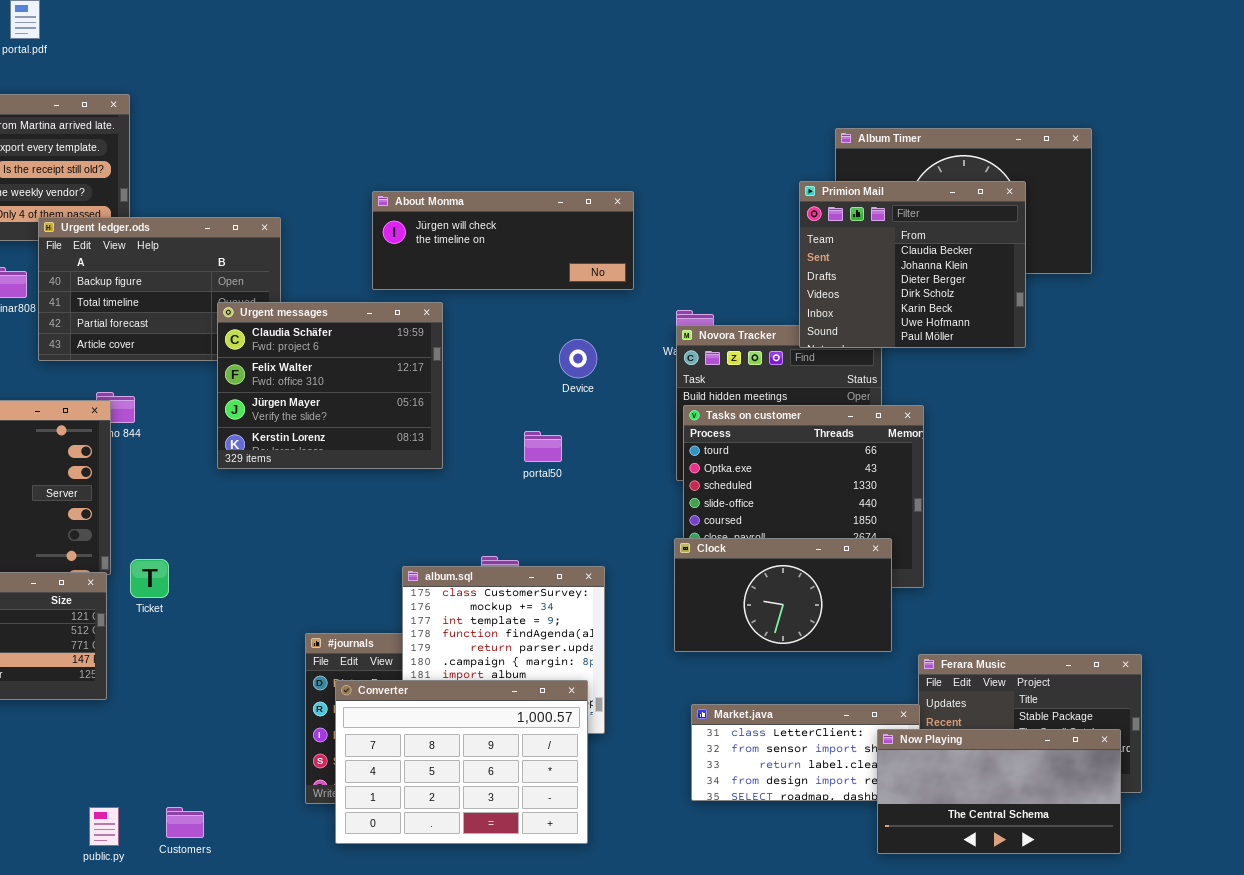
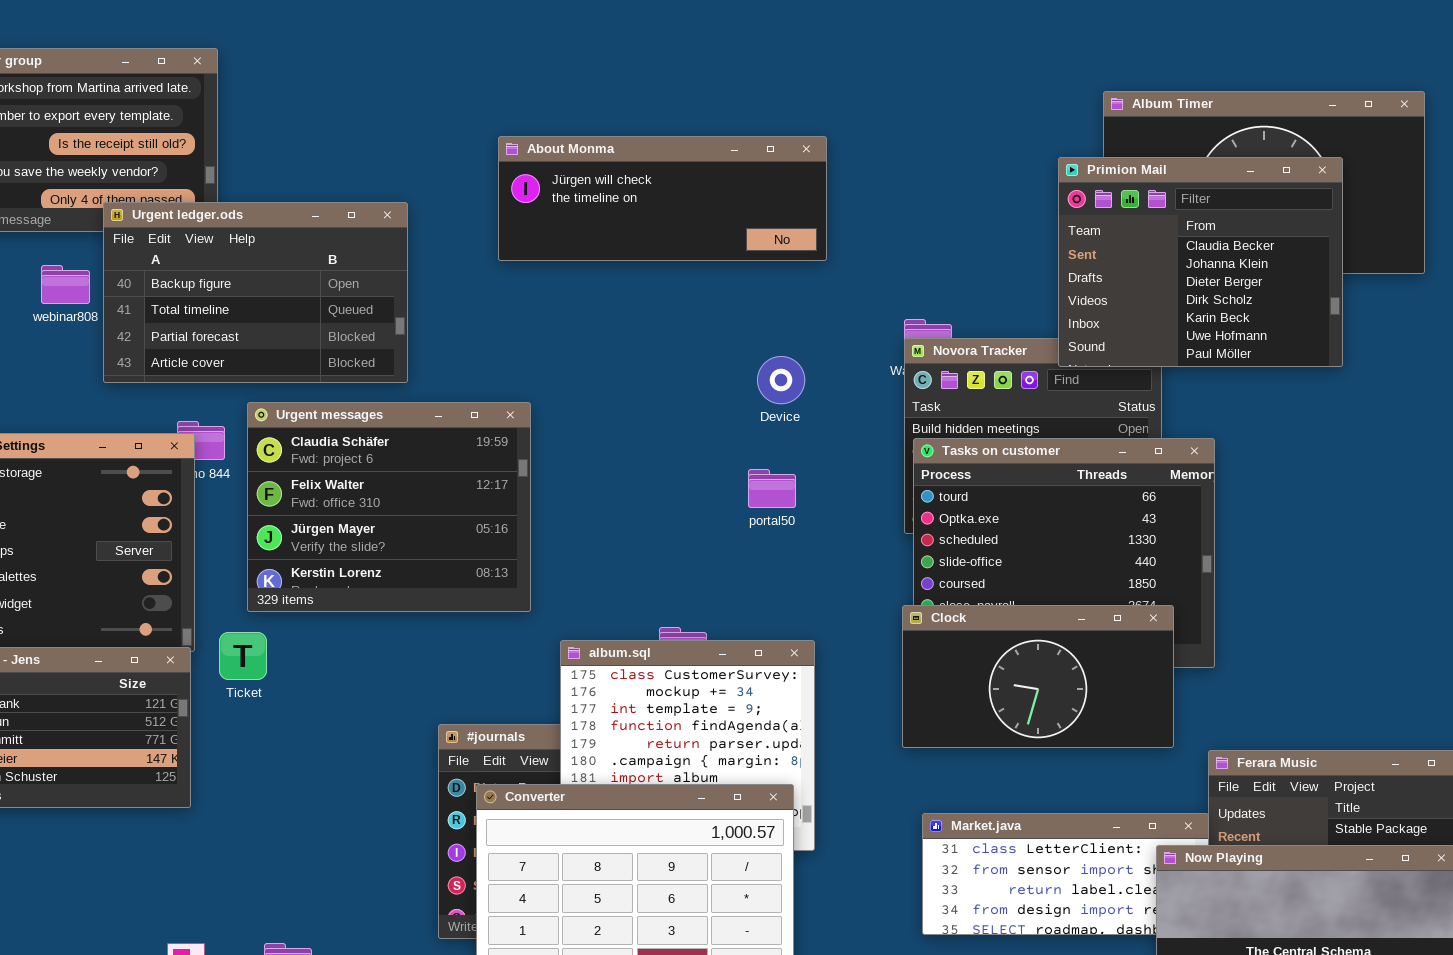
About Monma: [372,191,634,290] -> [498,136,827,261], moved
Urgent messages: [217,302,443,469] -> [247,402,531,612], moved
portal50: [524,431,562,462] -> [748,469,796,508], moved

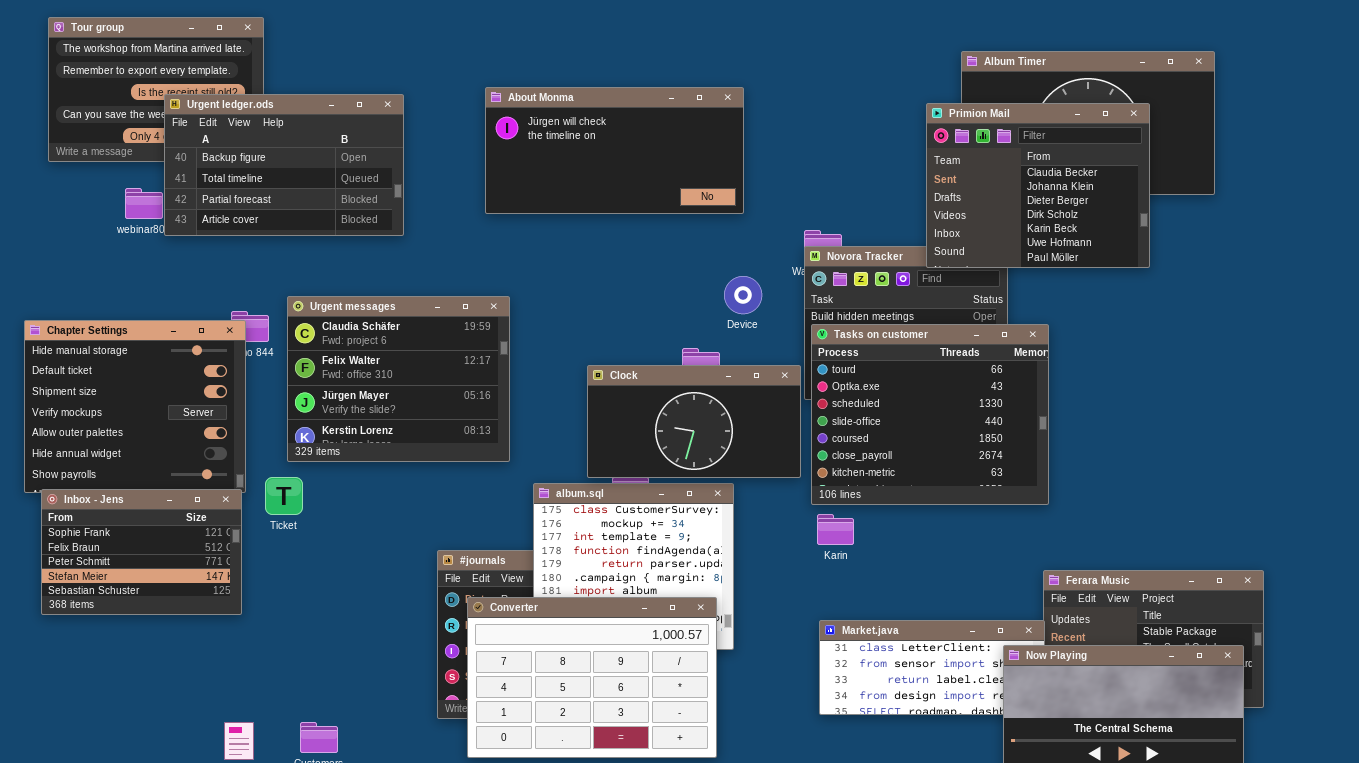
About Monma: [498,136,827,261] -> [485,87,744,214], resized
Urgent ledger.ods: [103,202,408,383] -> [164,94,404,236], moved
Device: [757,356,805,404] -> [724,276,762,314], moved
Clock: [902,605,1174,748] -> [587,365,801,478], moved

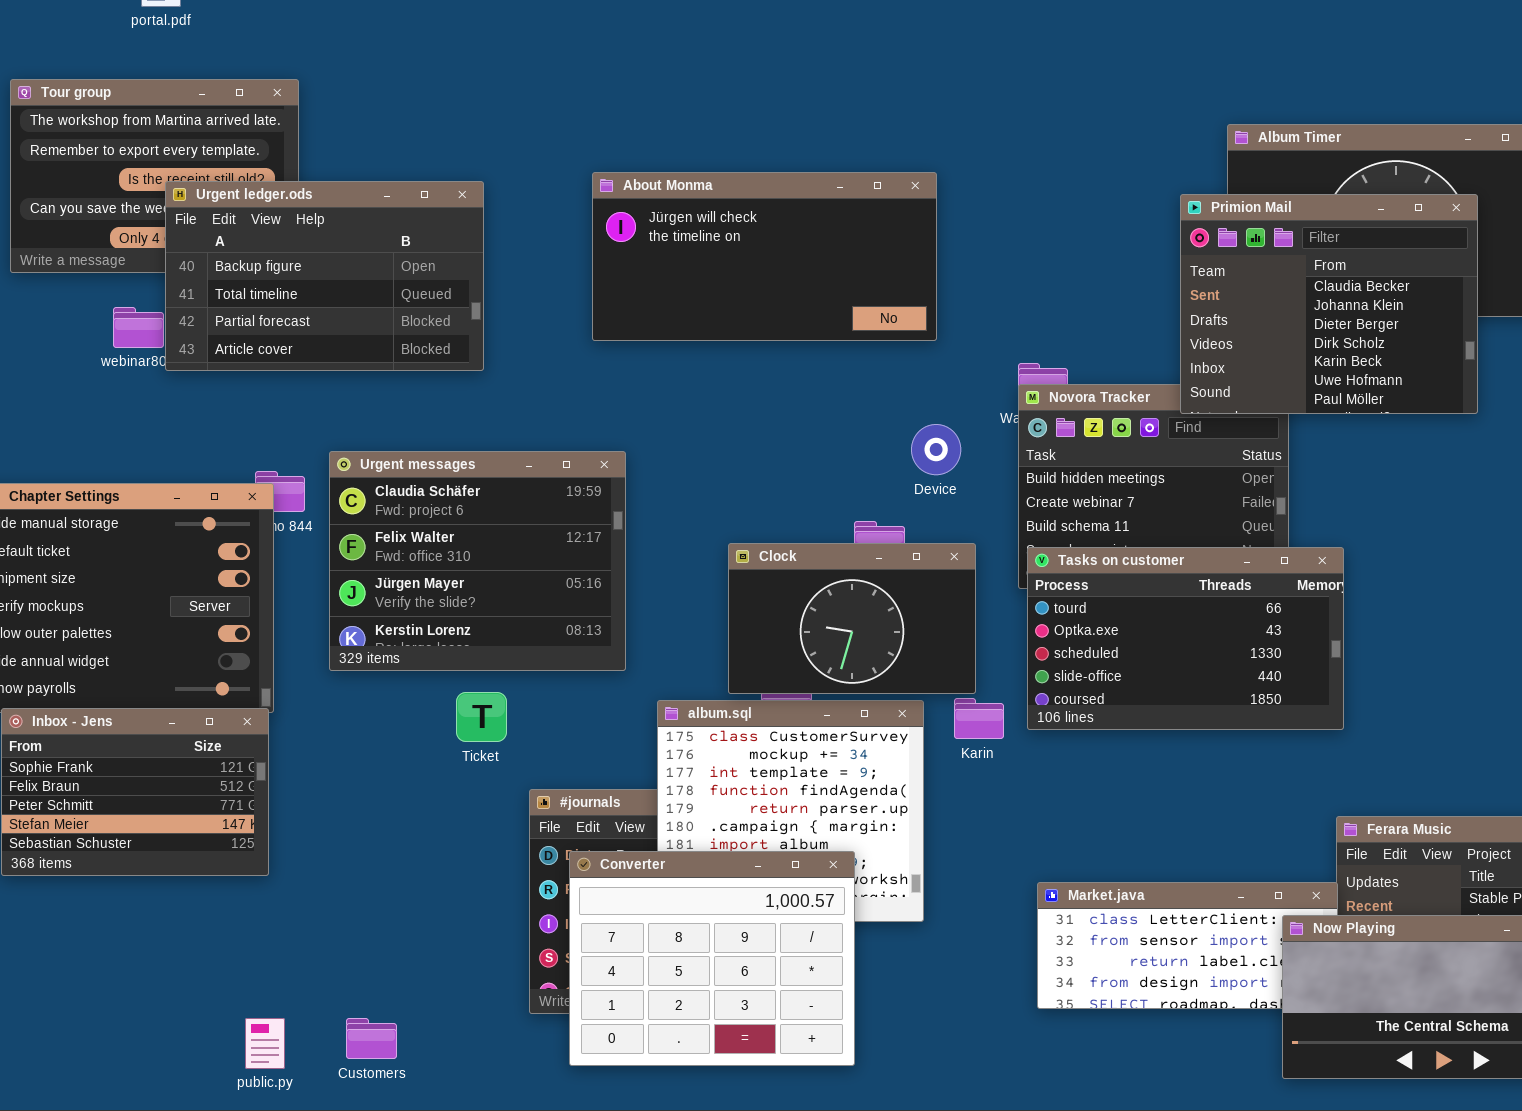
Tasks on customer: [811,324,1049,505] -> [1027,547,1344,730], resized
Clock: [587,365,801,478] -> [728,543,976,694], resized
Ticket: [265,477,303,515] -> [456,692,507,742], moved
Karin: [817,514,854,545] -> [954,698,1004,739], moved
Converter: [467,597,717,758] -> [569,851,855,1066], resized

